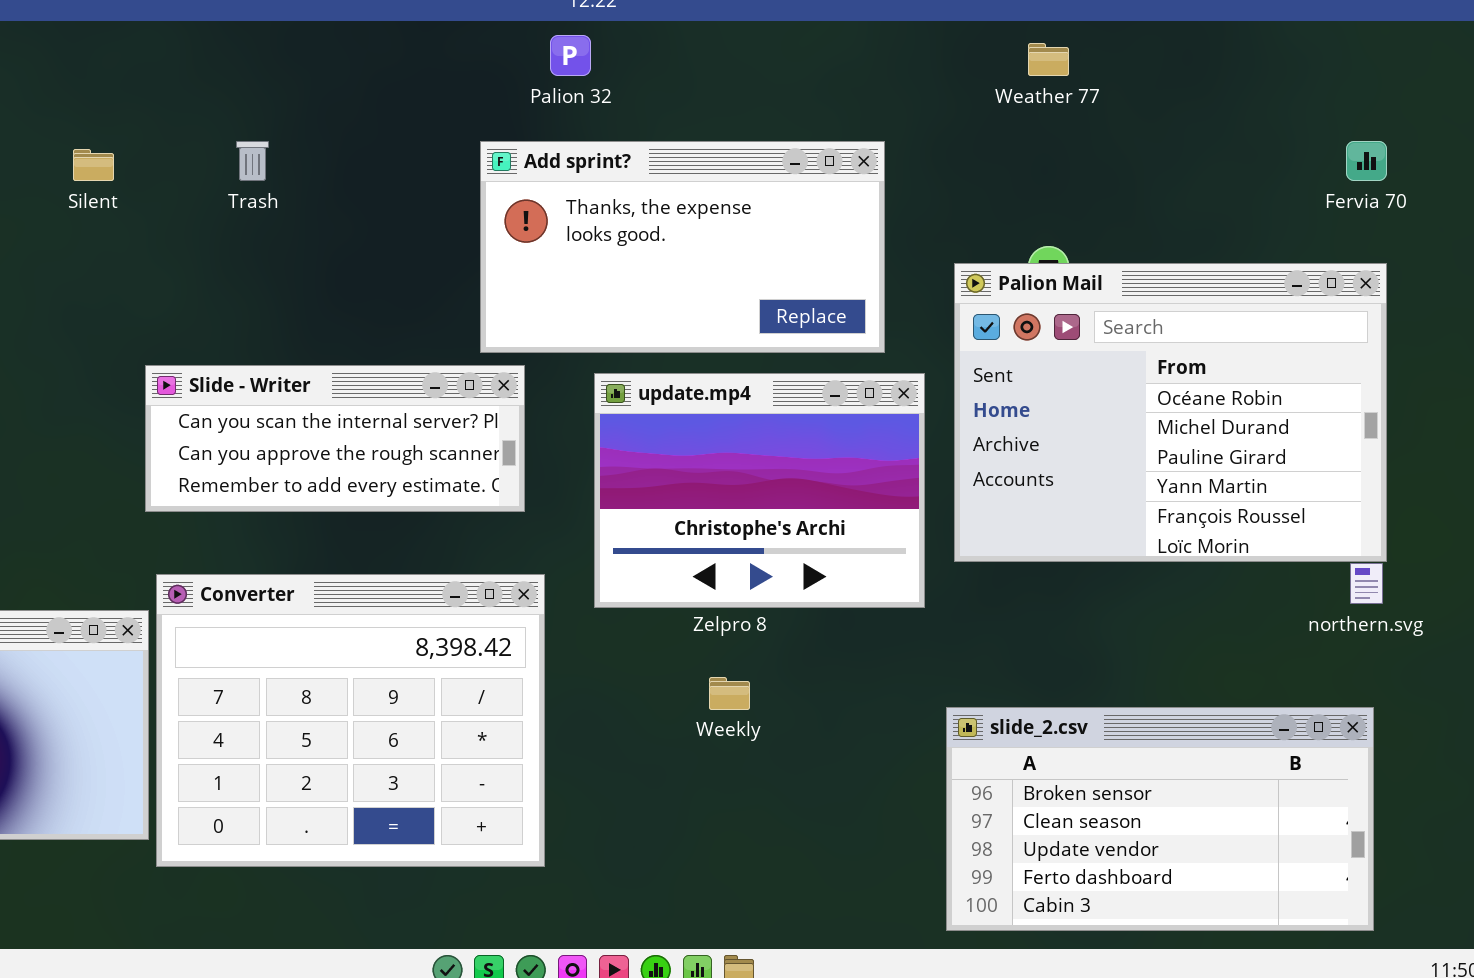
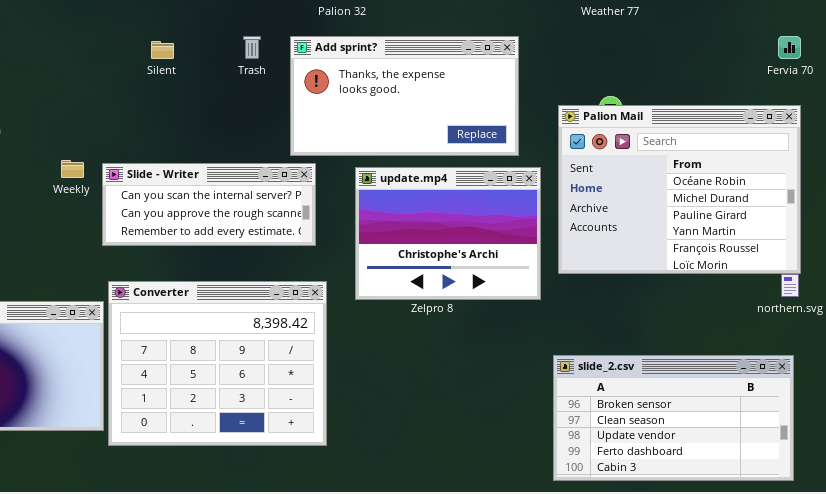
Trash: [236,141,269,181] -> [243,36,261,59], moved
Silent: [73,149,114,181] -> [151,41,174,59], moved
Weekly: [709,677,750,710] -> [61,160,84,178], moved

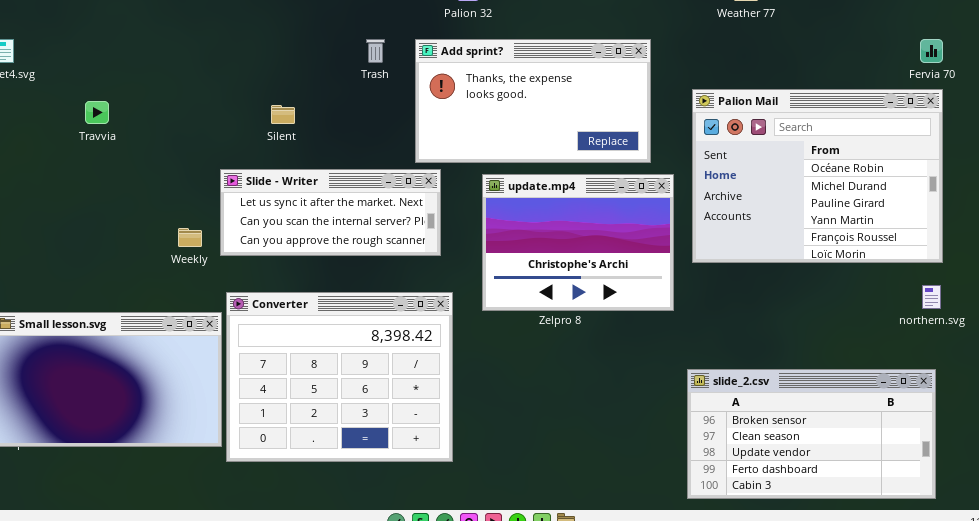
Silent: [151,41,174,59] -> [271,105,295,124], moved
Palion Mail: [558,105,801,274] -> [692,89,943,263], moved
Weekly: [61,160,84,178] -> [178,228,202,247], moved
Slide - Writer: [102,163,316,246] -> [220,169,441,256], scrolled up 1 row

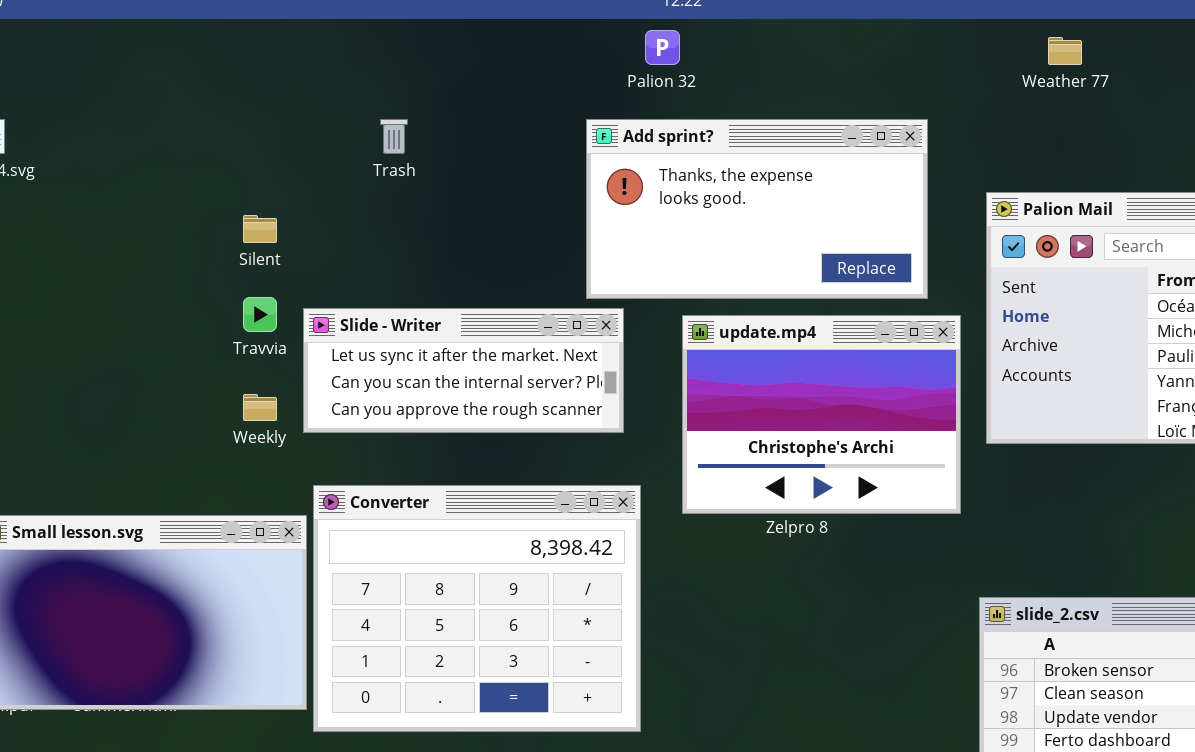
Trash: [366,39,385,63] -> [380,119,408,154], moved
Travvia: [85,101,109,124] -> [243,297,277,332], moved
Silent: [271,105,295,124] -> [243,215,277,243], moved

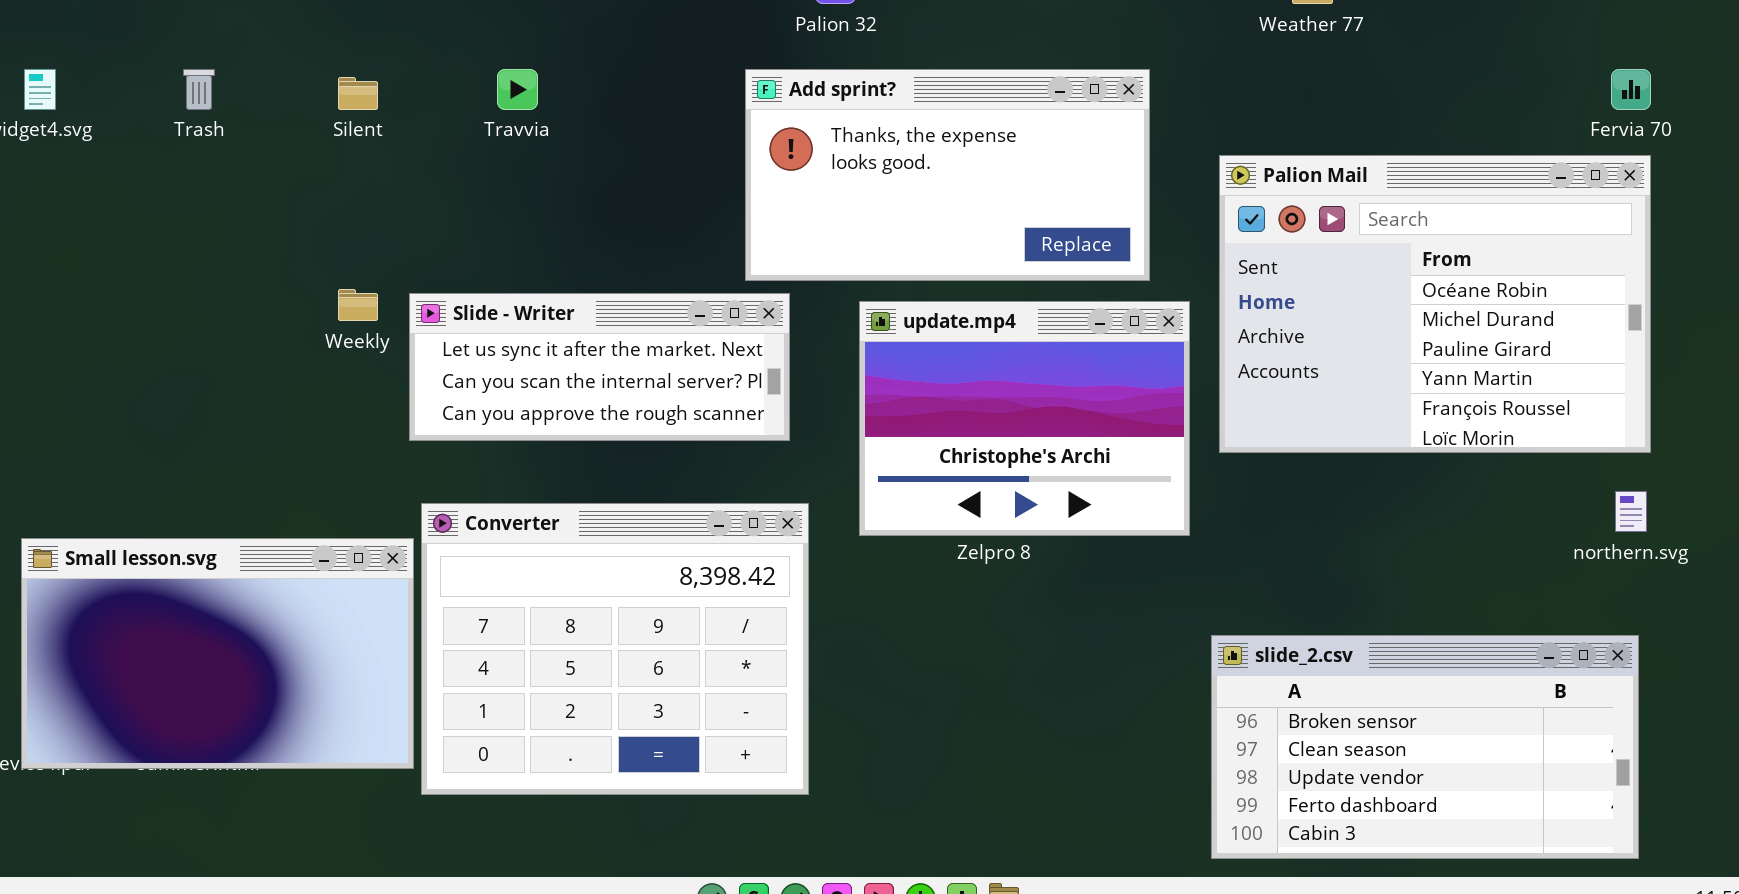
Trash: [380,119,408,154] -> [183,69,215,110], moved
Silent: [243,215,277,243] -> [338,77,378,110], moved
Travvia: [243,297,277,332] -> [497,69,538,110], moved
Weekly: [243,394,277,421] -> [338,289,378,321], moved

